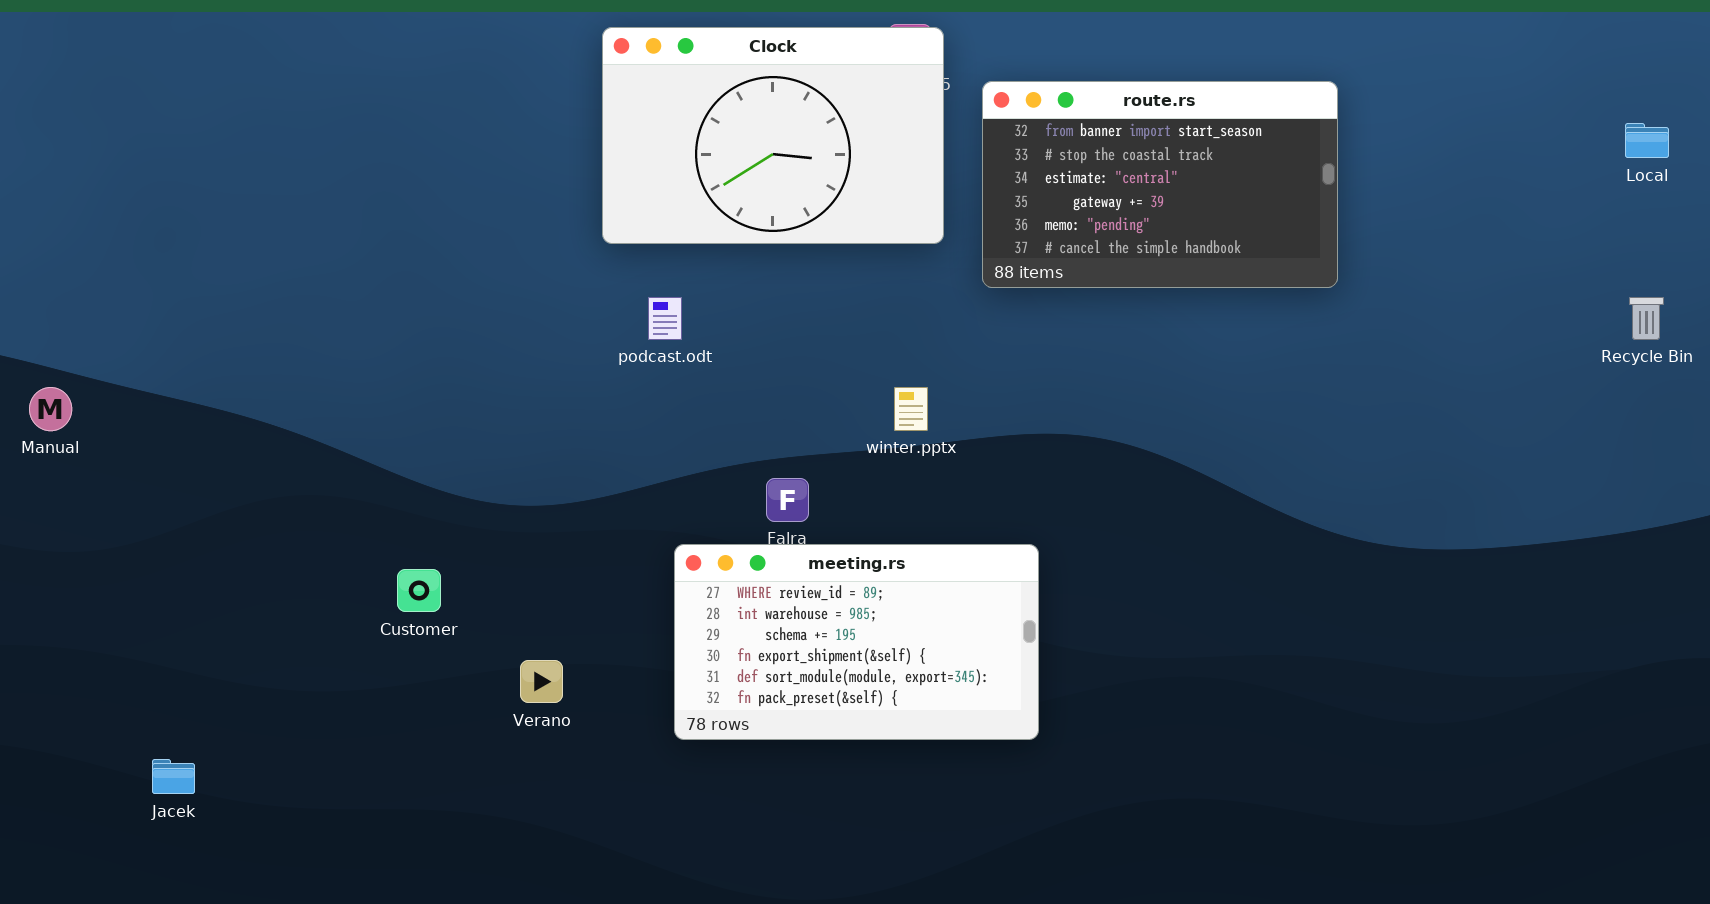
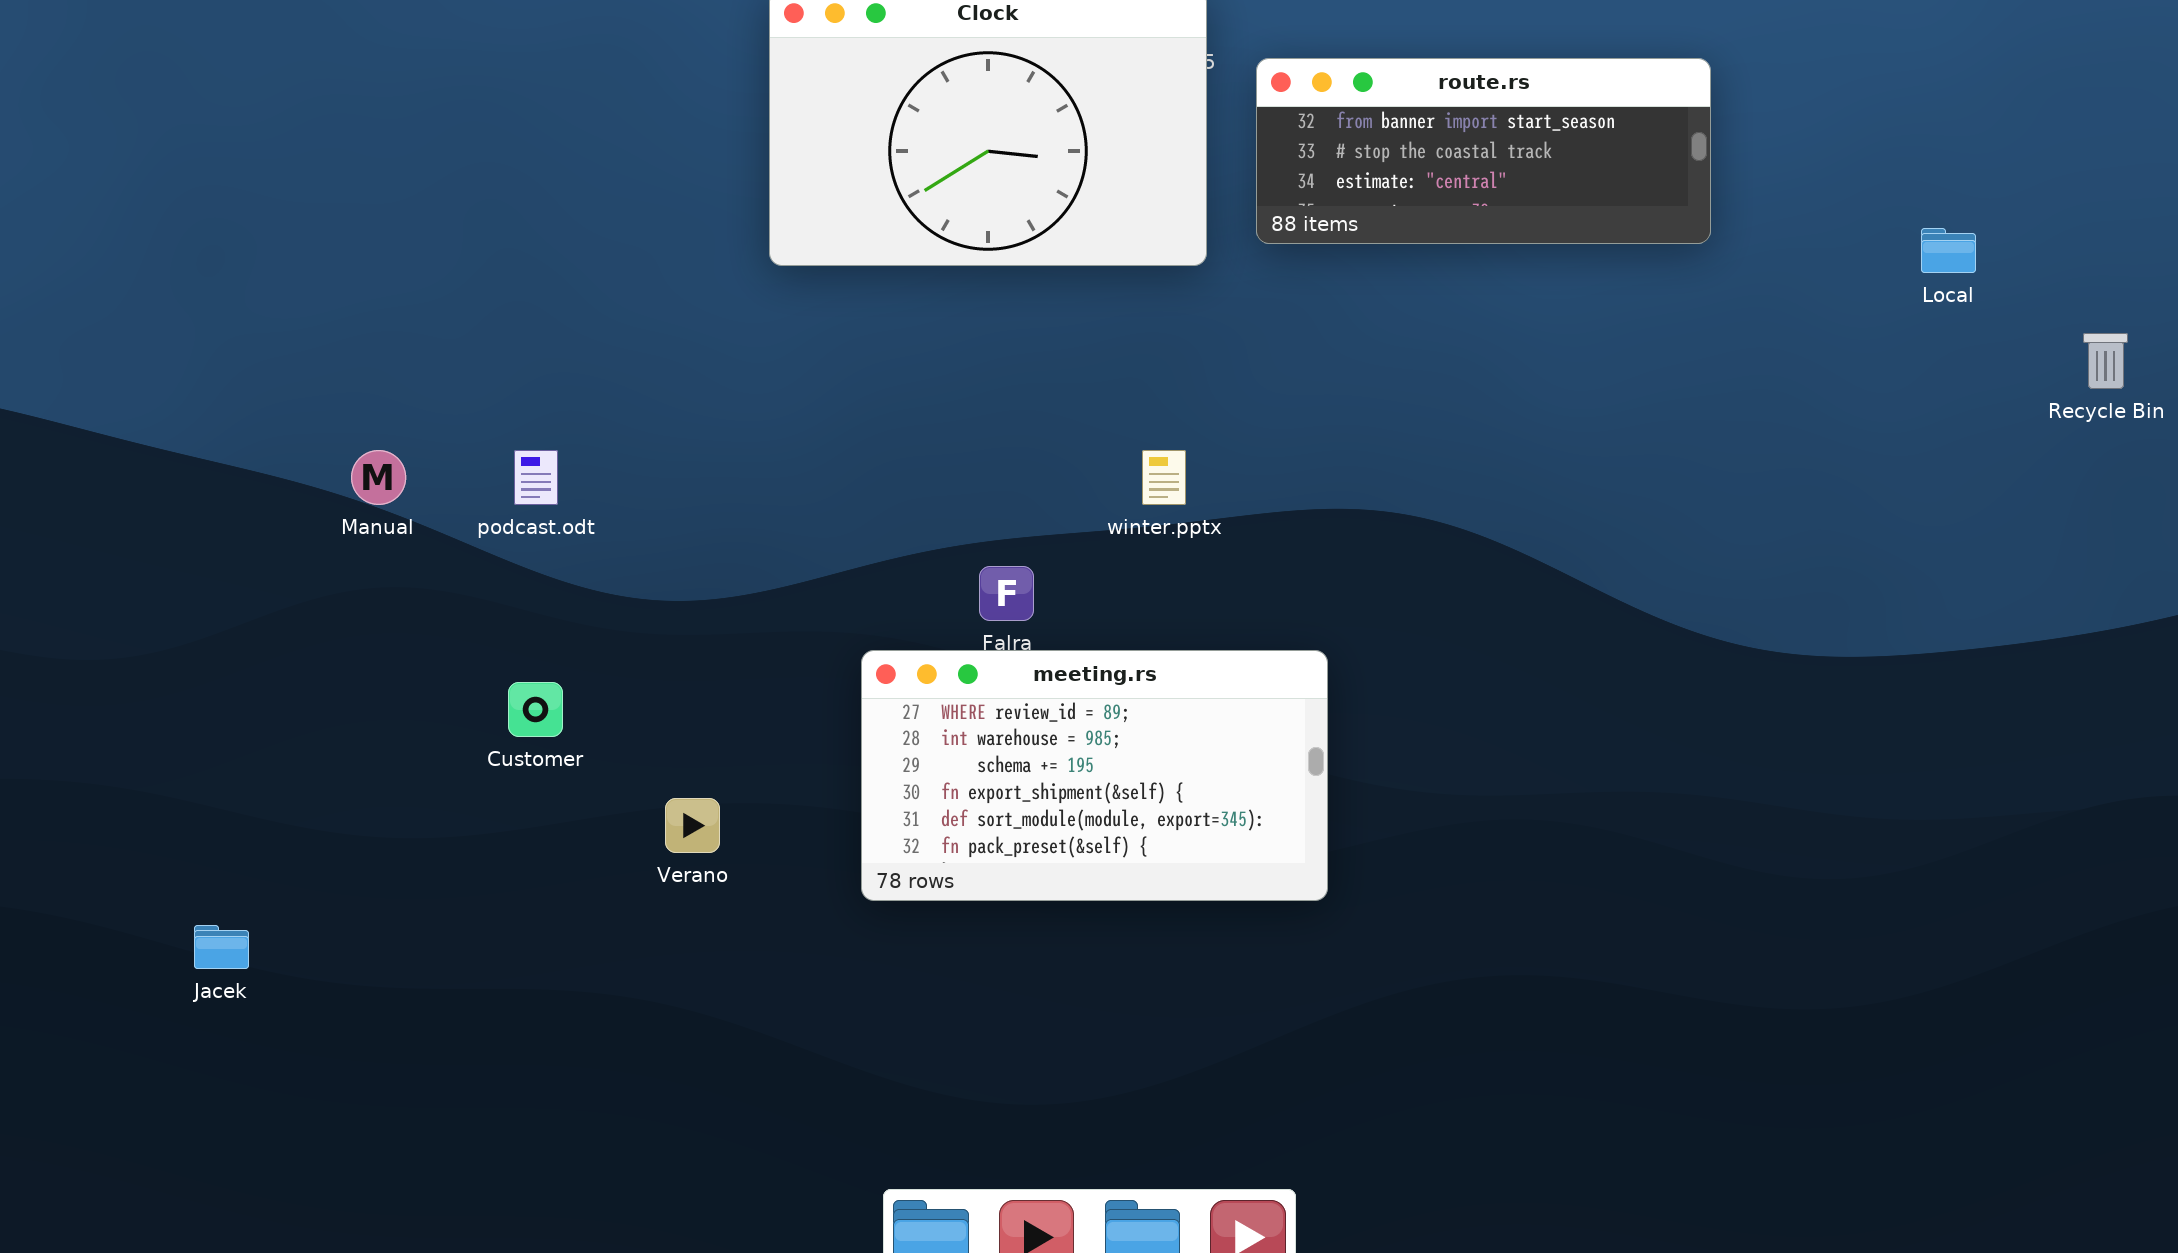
route.rs: [982,81,1338,288] -> [1256,58,1711,244], resized
Local: [1625,123,1669,158] -> [1921,228,1976,273], moved
podcast.odt: [648,297,682,340] -> [514,450,558,505], moved
Manual: [29,387,72,431] -> [351,450,406,505], moved

